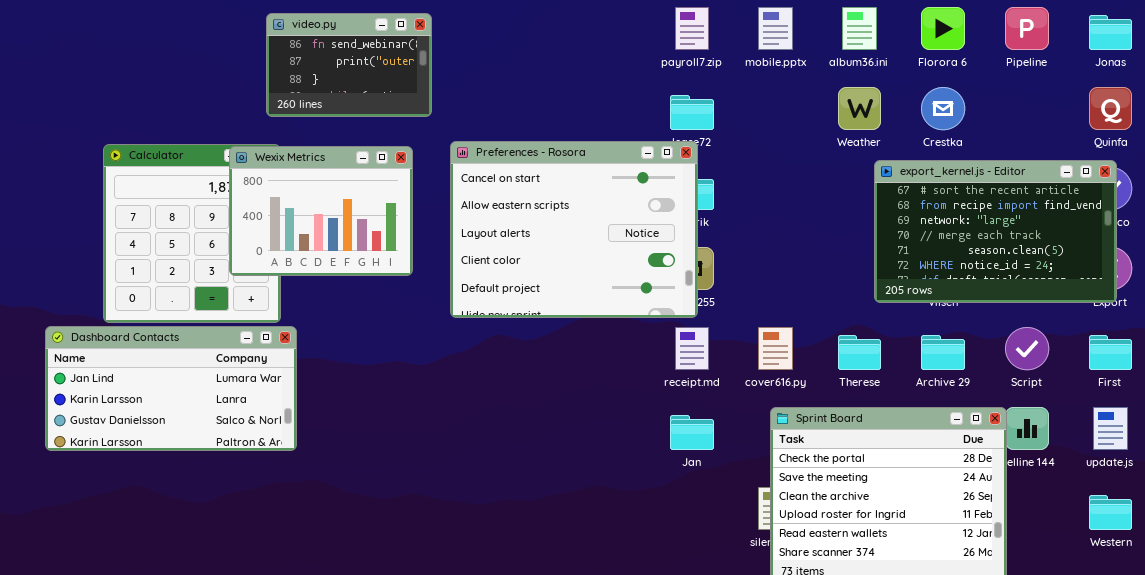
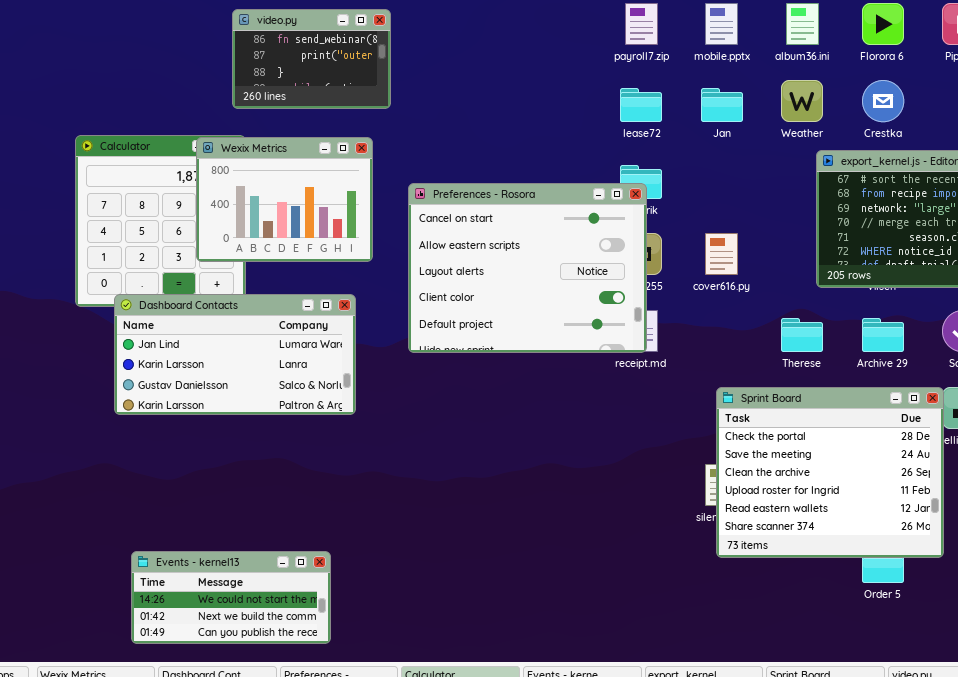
Preferences - Rosora: [450,141,698,318] -> [408,183,647,353], moved
Dashboard Contacts: [45,326,297,451] -> [114,294,356,415], moved
cover616.py: [758,327,793,370] -> [705,233,738,275], moved
Jan: [670,415,714,450] -> [701,88,743,122], moved

